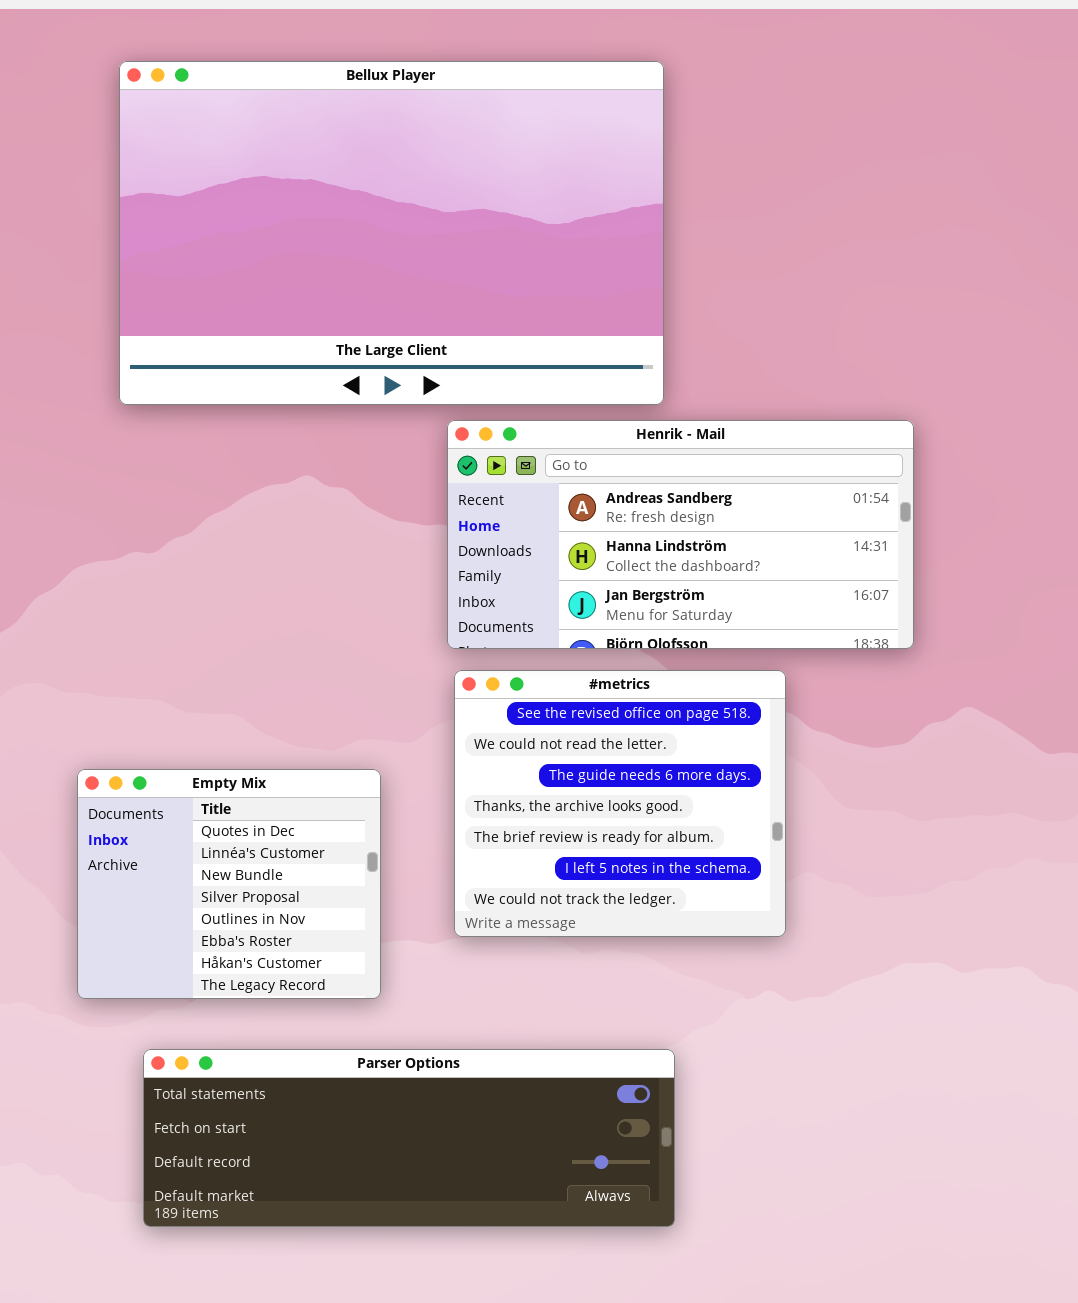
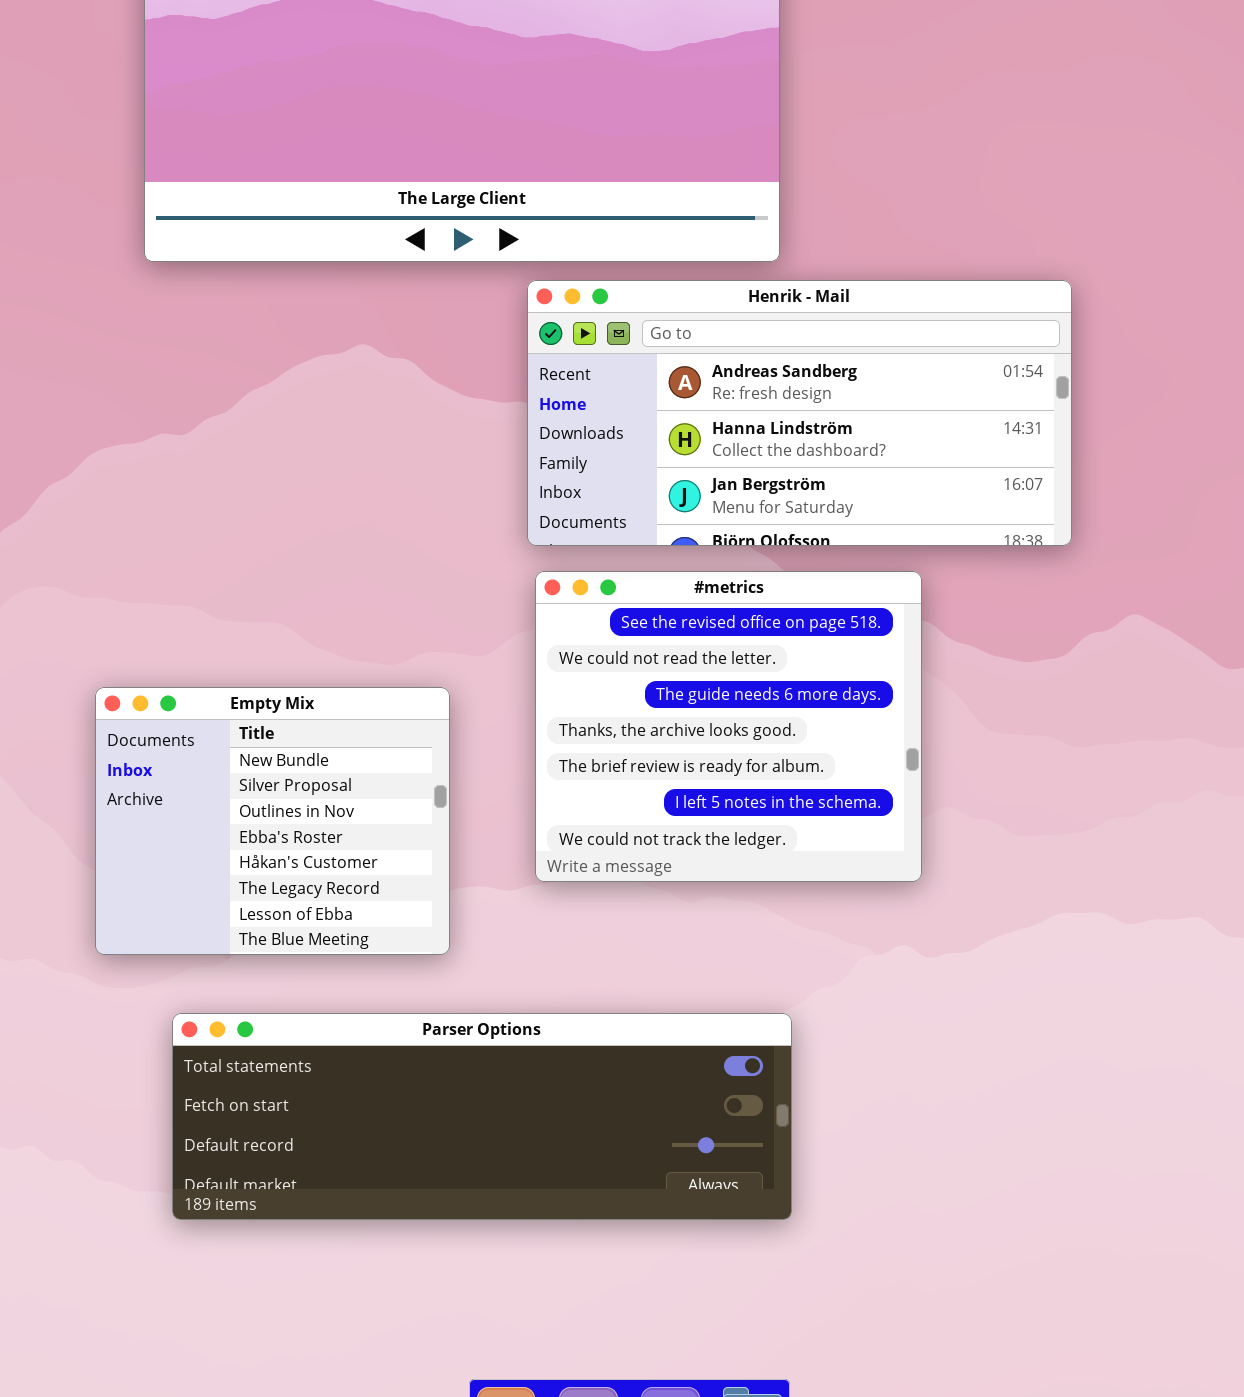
Empty Mix: [77,769,381,999] -> [95,687,450,955], scrolled down 2 rows

